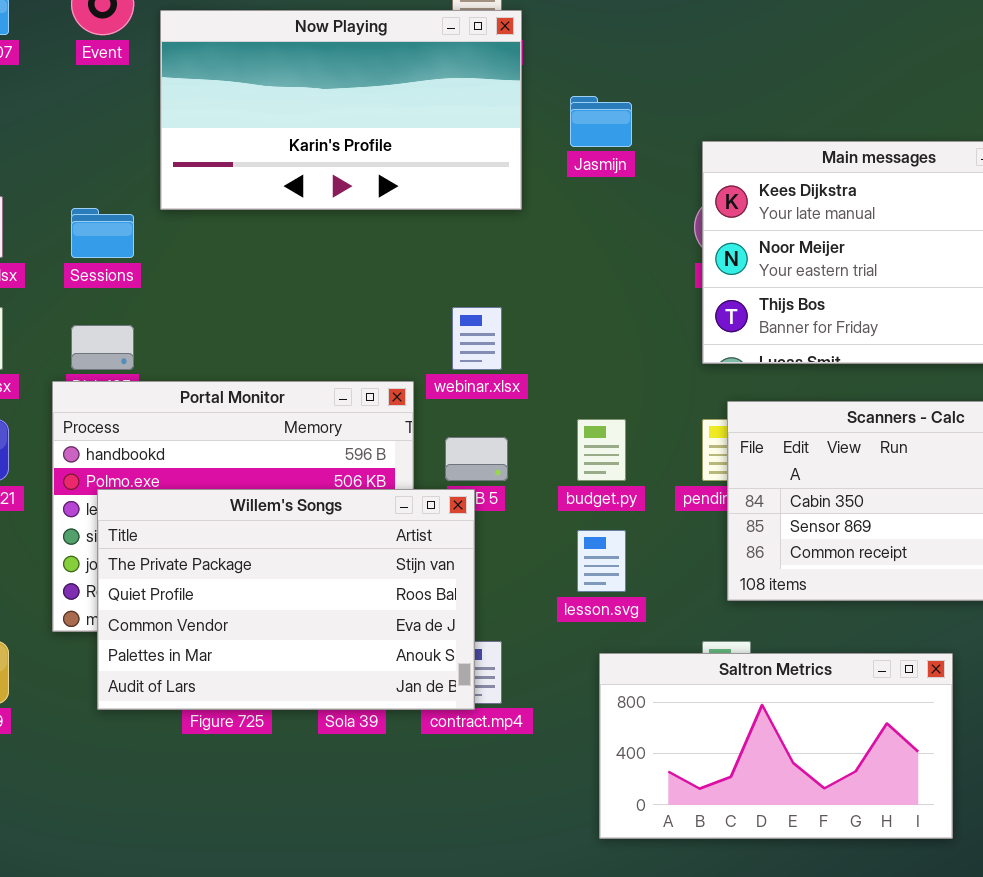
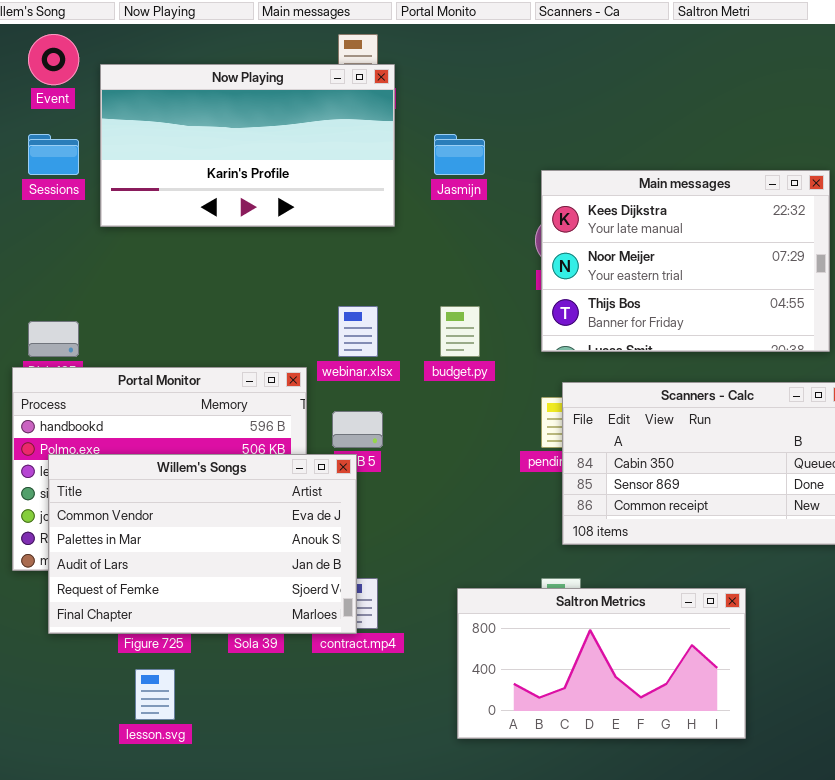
Sessions: [71,208,134,258] -> [28,134,79,175], moved
budget.py: [577,419,626,481] -> [440,306,480,357], moved
Willem's Songs: [97,489,475,710] -> [48,454,357,634], scrolled down 2 rows
lesson.svg: [577,530,626,592] -> [135,669,175,720], moved

